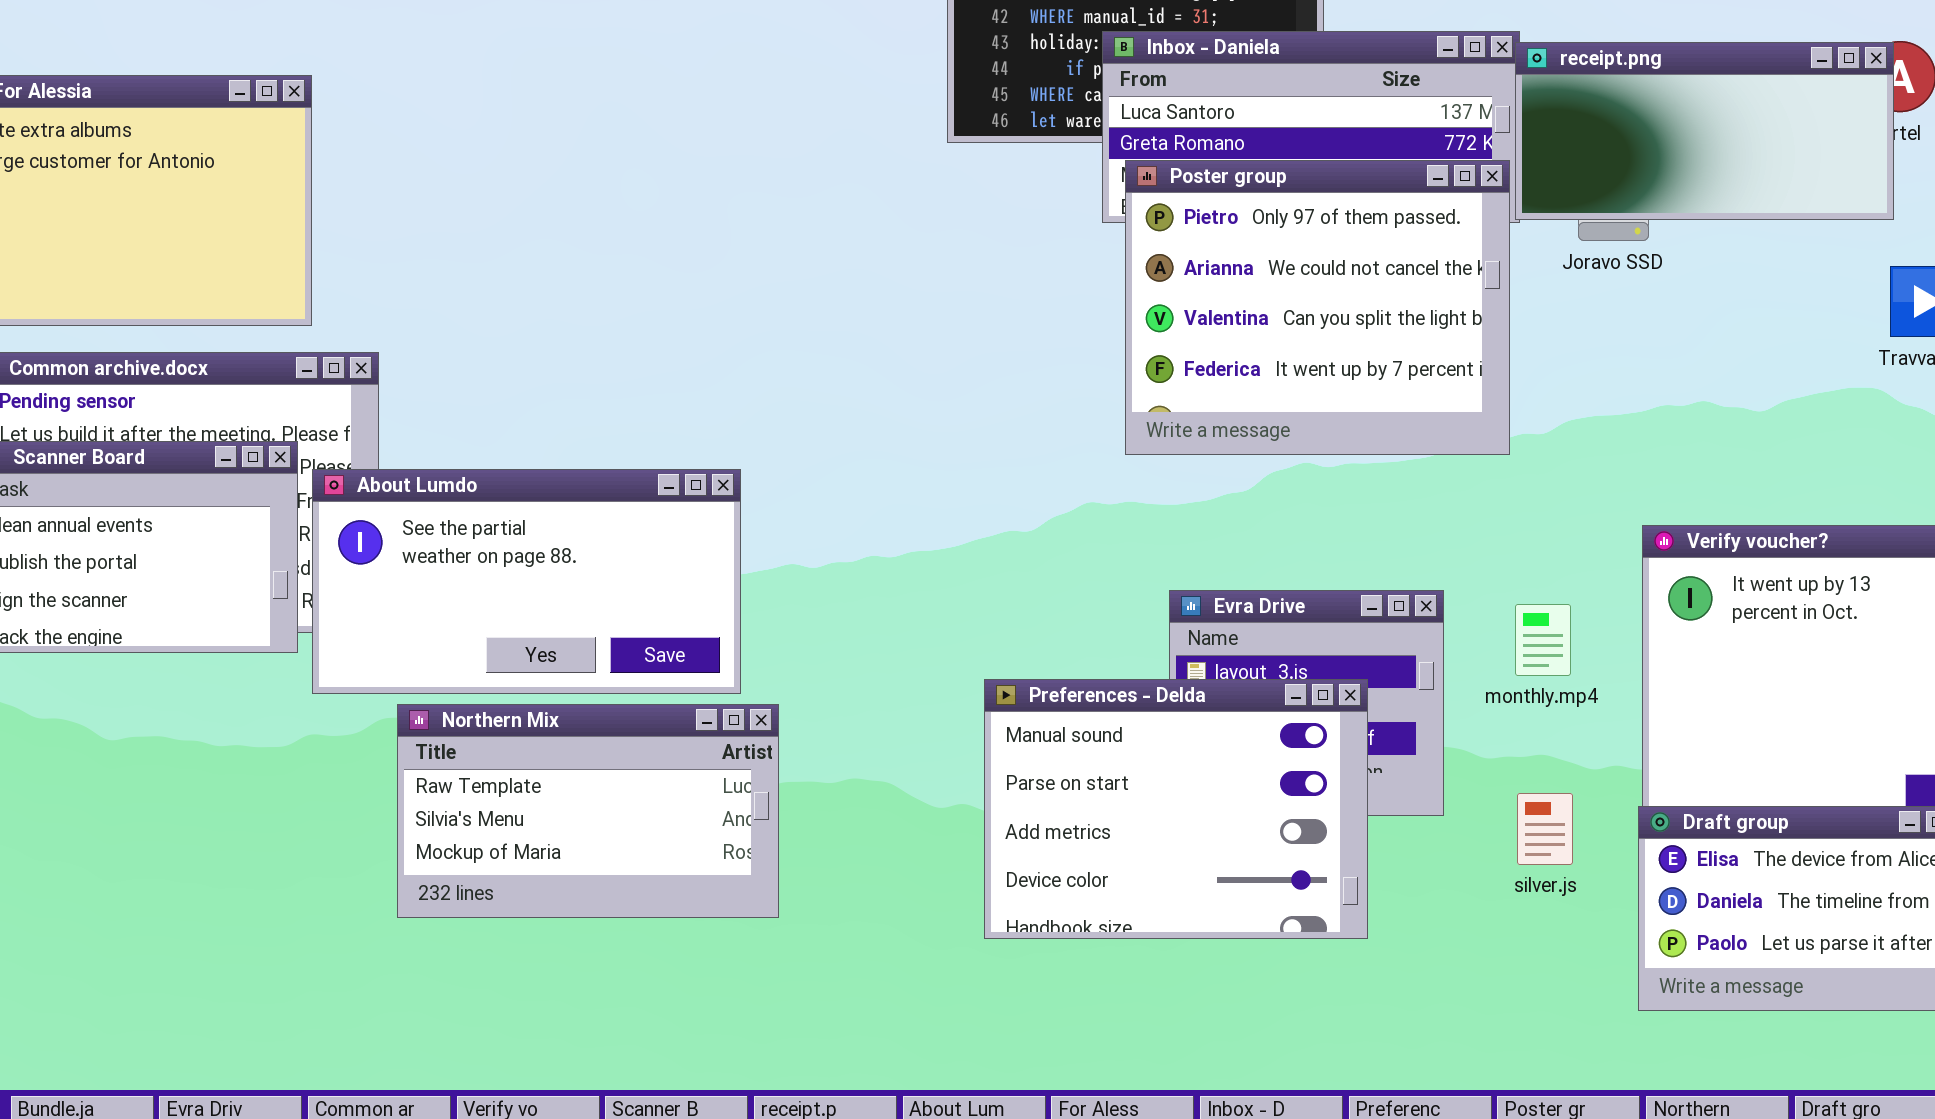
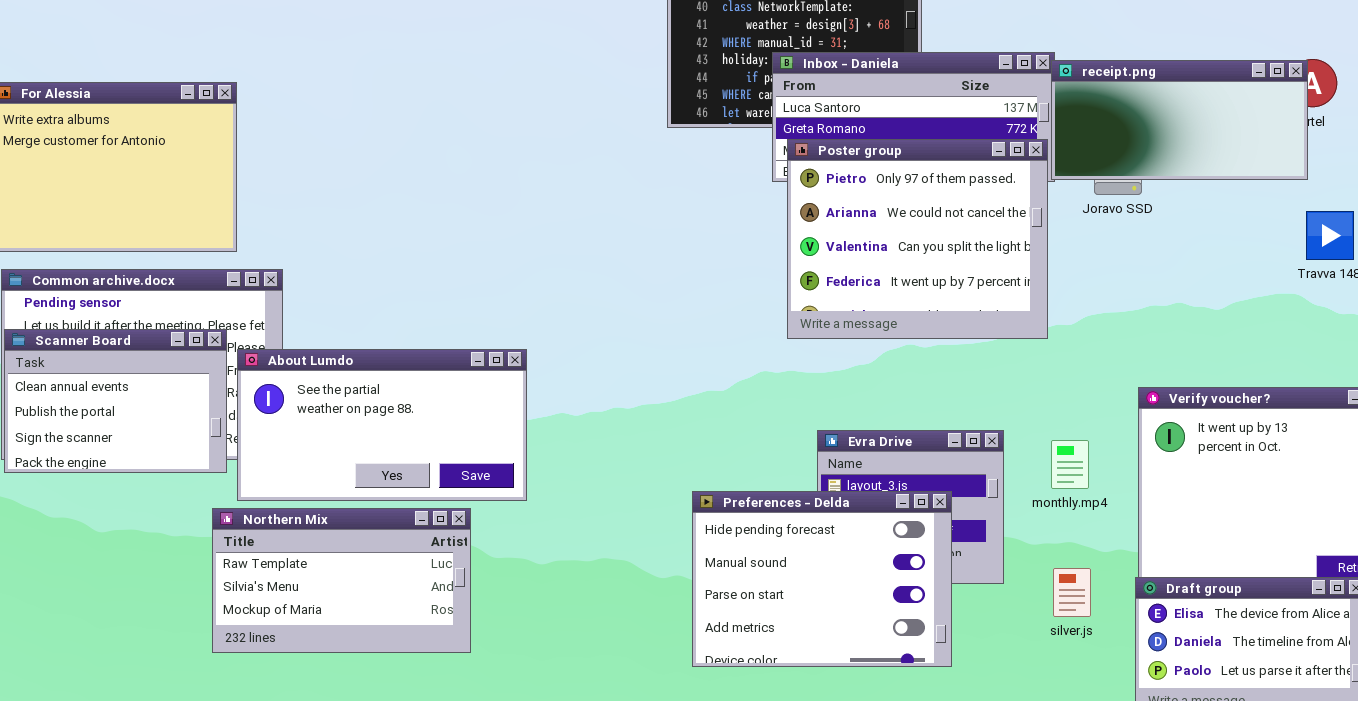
Preferences - Delda: [984,679,1368,939] -> [692,491,952,667], scrolled up 1 row
Northern Mix: [397,704,779,918] -> [212,508,471,653], moved

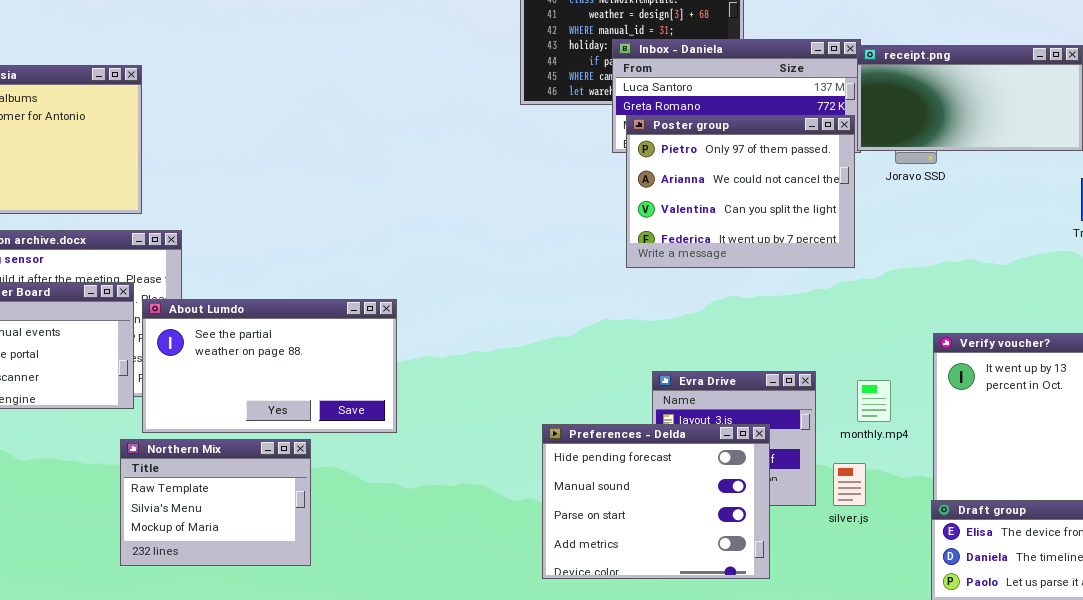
Poster group: [787,139,1048,339] -> [626,115,855,268], resized
Northern Mix: [212,508,471,653] -> [120,439,311,566], resized
silver.js: [1053,568,1091,617] -> [833,463,866,506], moved

